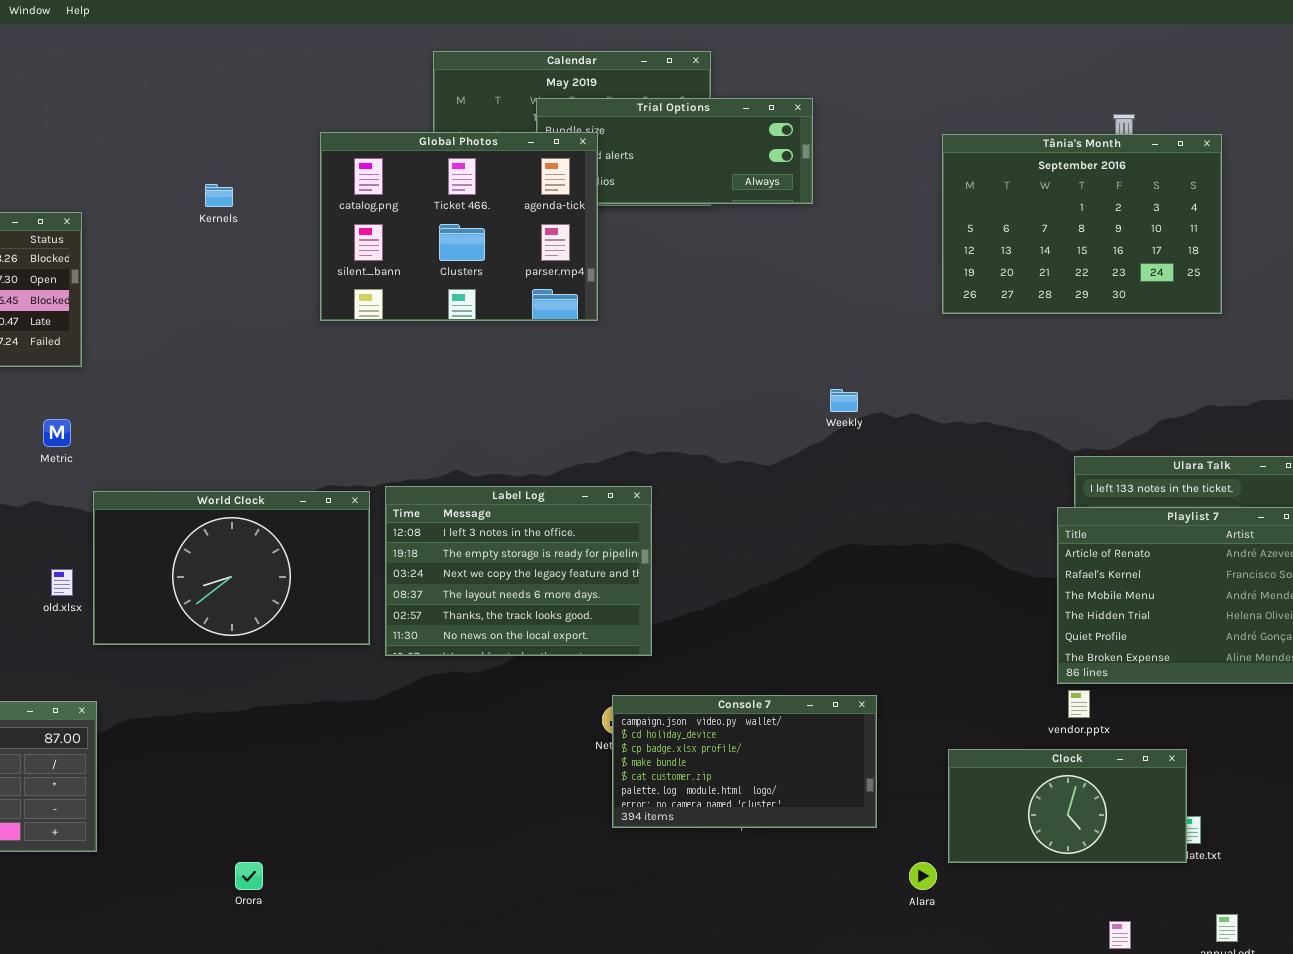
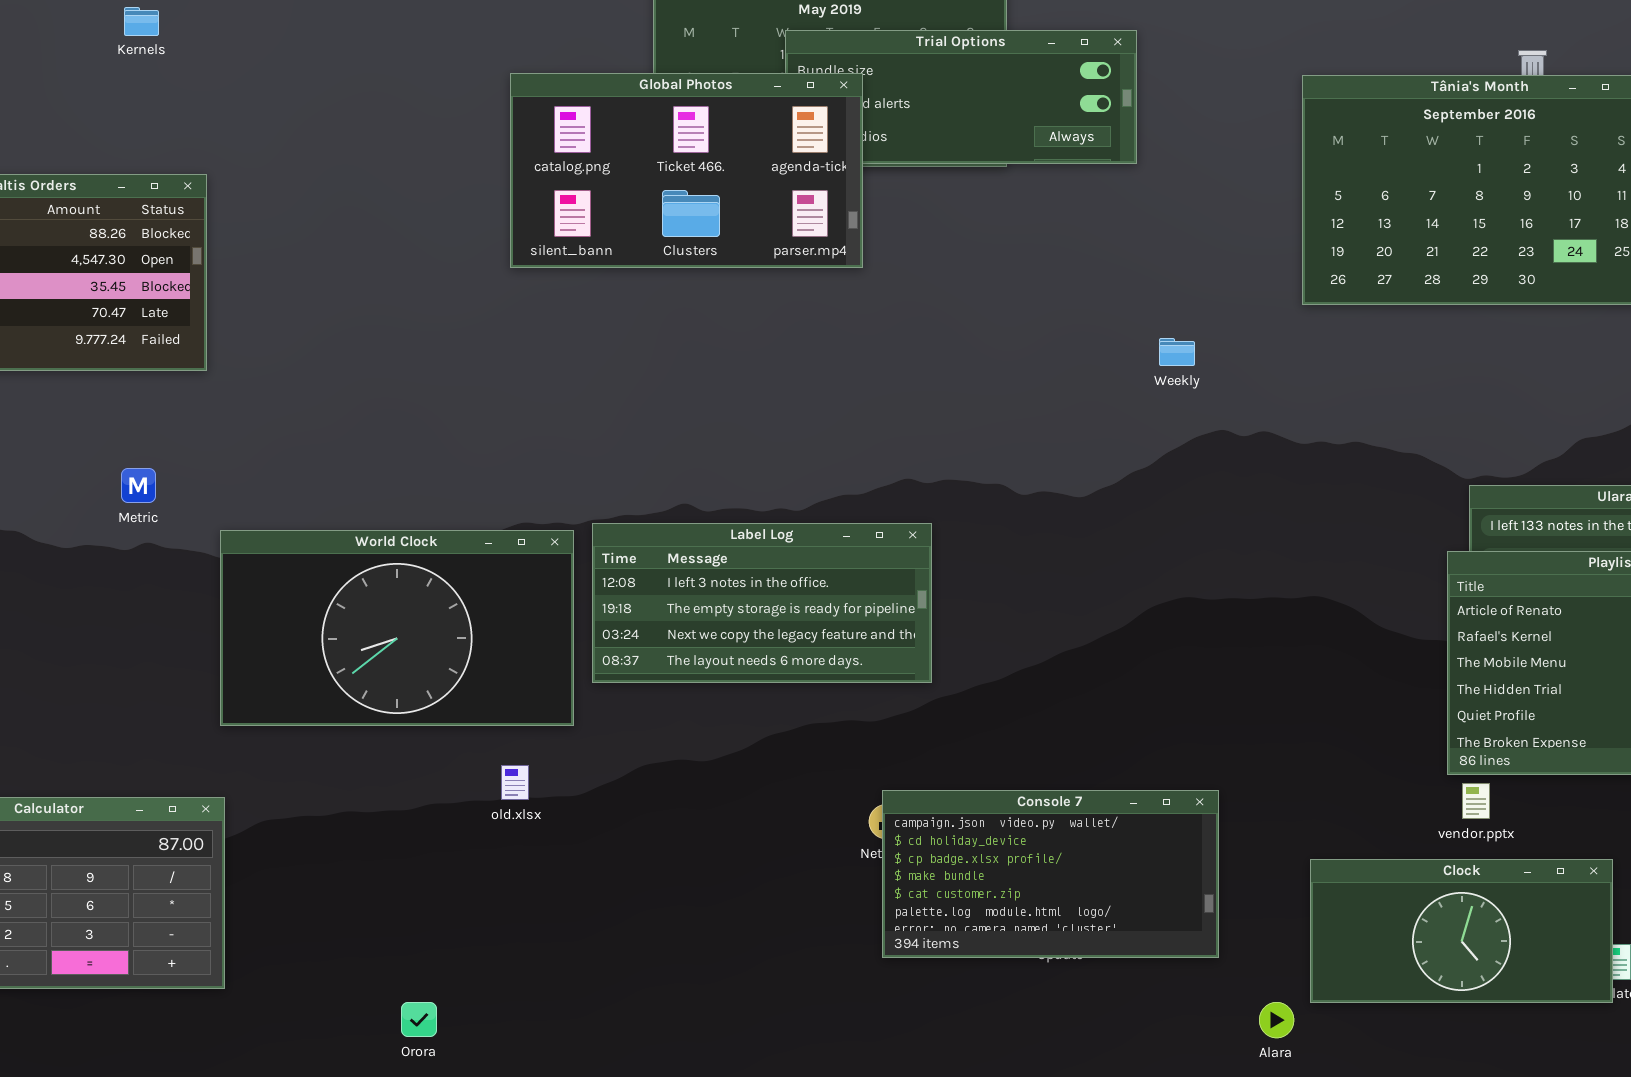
Global Photos: [320,132,598,321] -> [510,73,863,268], resized
Kernels: [205,184,233,207] -> [124,7,159,36], moved
Weekly: [830,389,858,412] -> [1159,338,1195,366], moved
Metric: [43,419,71,447] -> [121,468,156,503], moved
Label Log: [385,486,652,656] -> [592,523,932,683], resized
old.xlsx: [51,569,73,596] -> [501,765,529,800], moved

